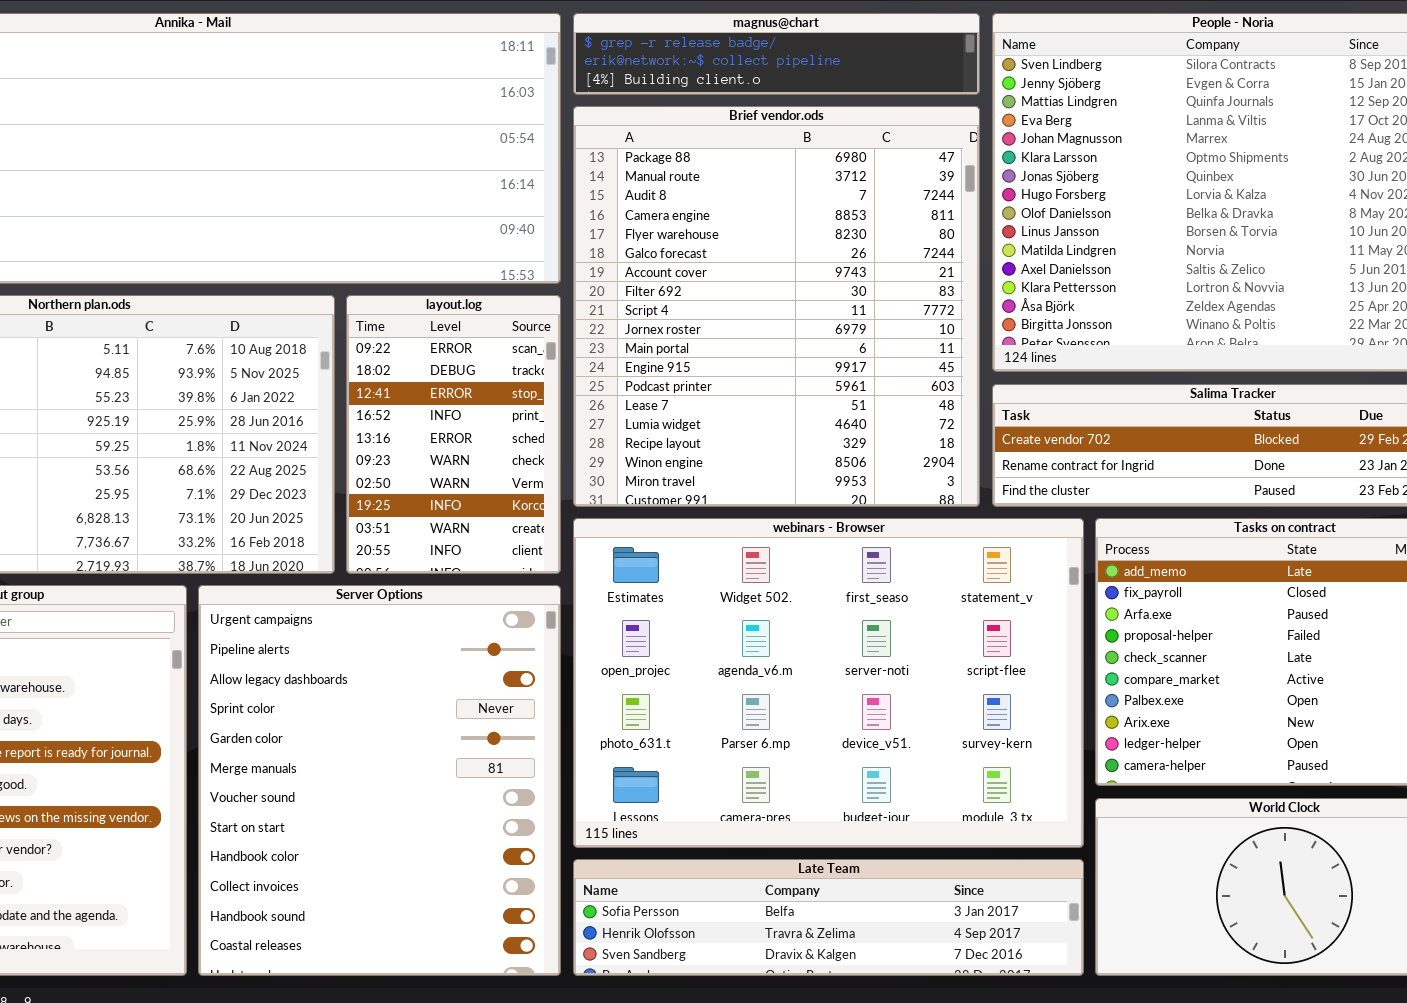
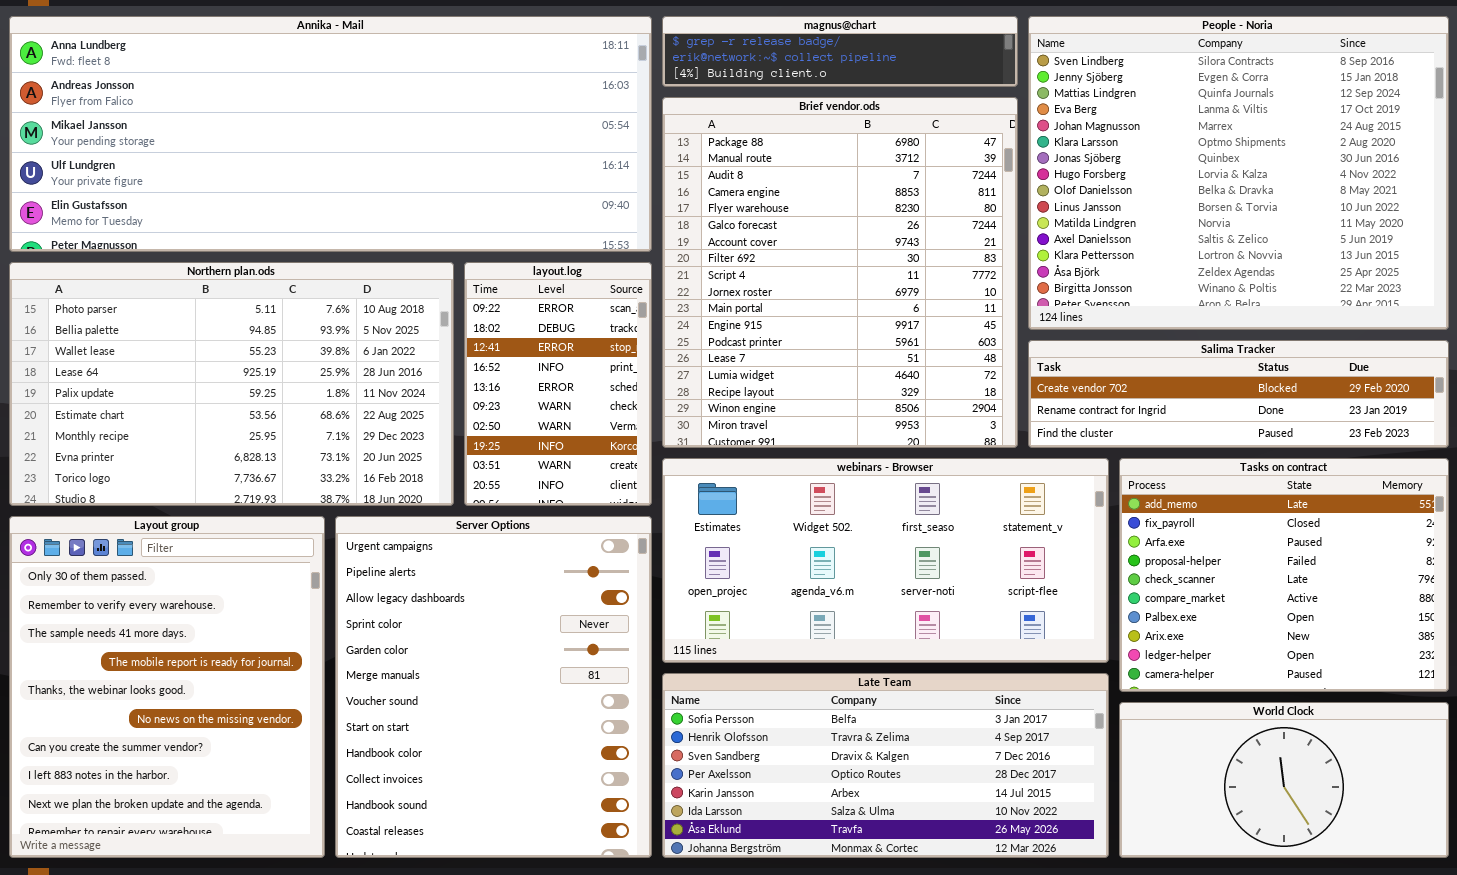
webinars - Browser: [573,518,1084,848] -> [662,458,1109,663], resized
Late Team: [573,859,1084,976] -> [662,673,1109,858], resized

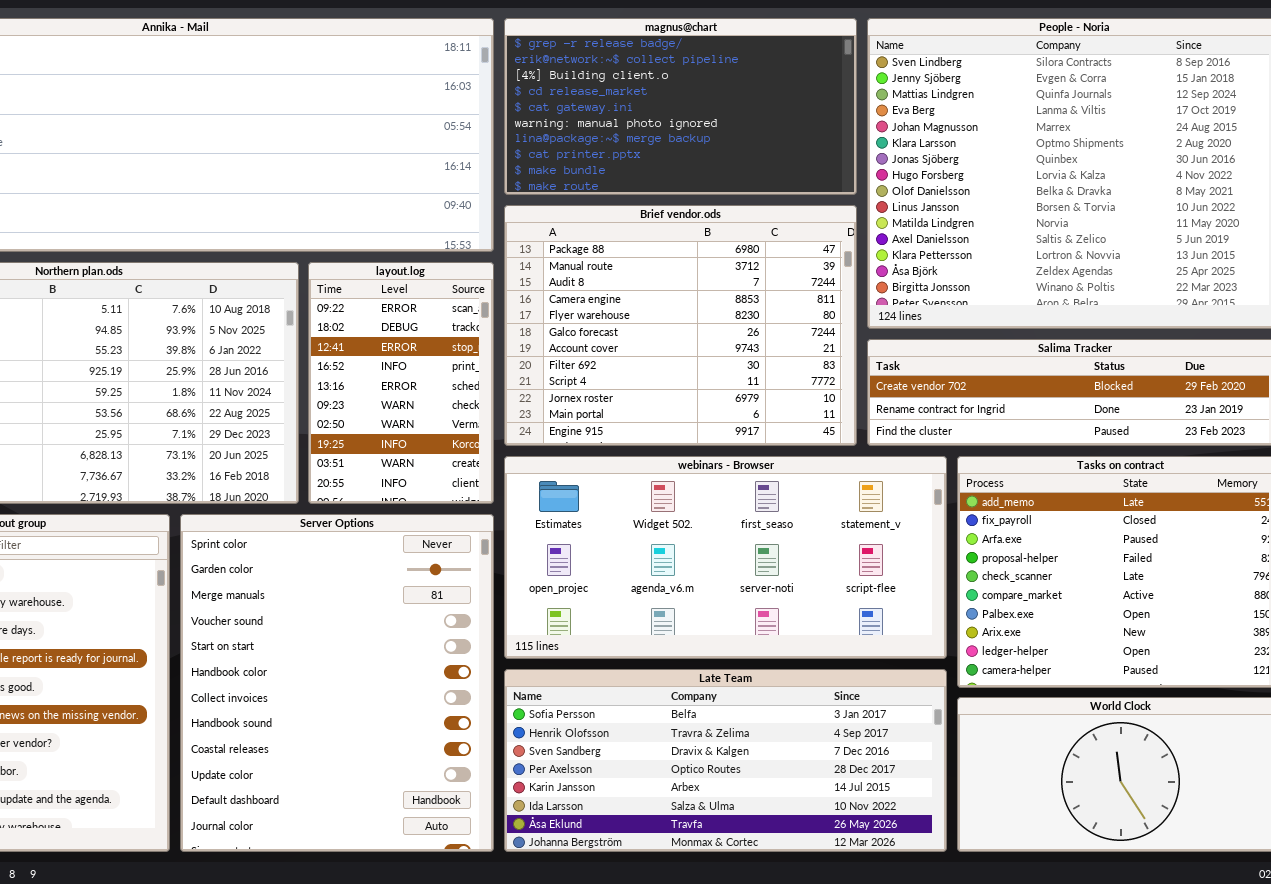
magnus@chart: [662,16,1018,87] -> [504,18,857,195], resized
Brief vendor.ods: [662,97,1018,448] -> [504,205,857,446], resized
Server Options: [335,516,652,858] -> [180,514,494,852], scrolled down 3 rows

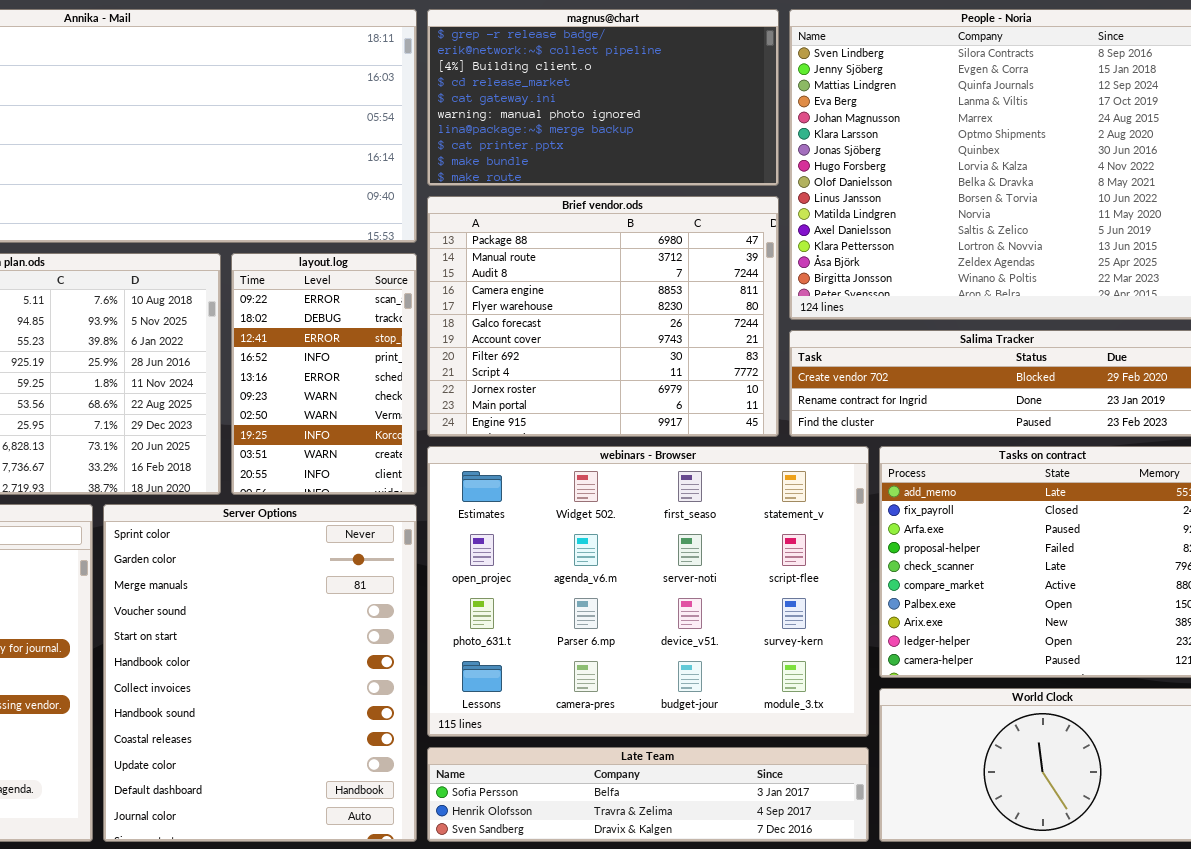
webinars - Browser: [504,456,947,659] -> [427,446,869,737], resized
Late Team: [504,669,947,852] -> [427,747,869,842], resized

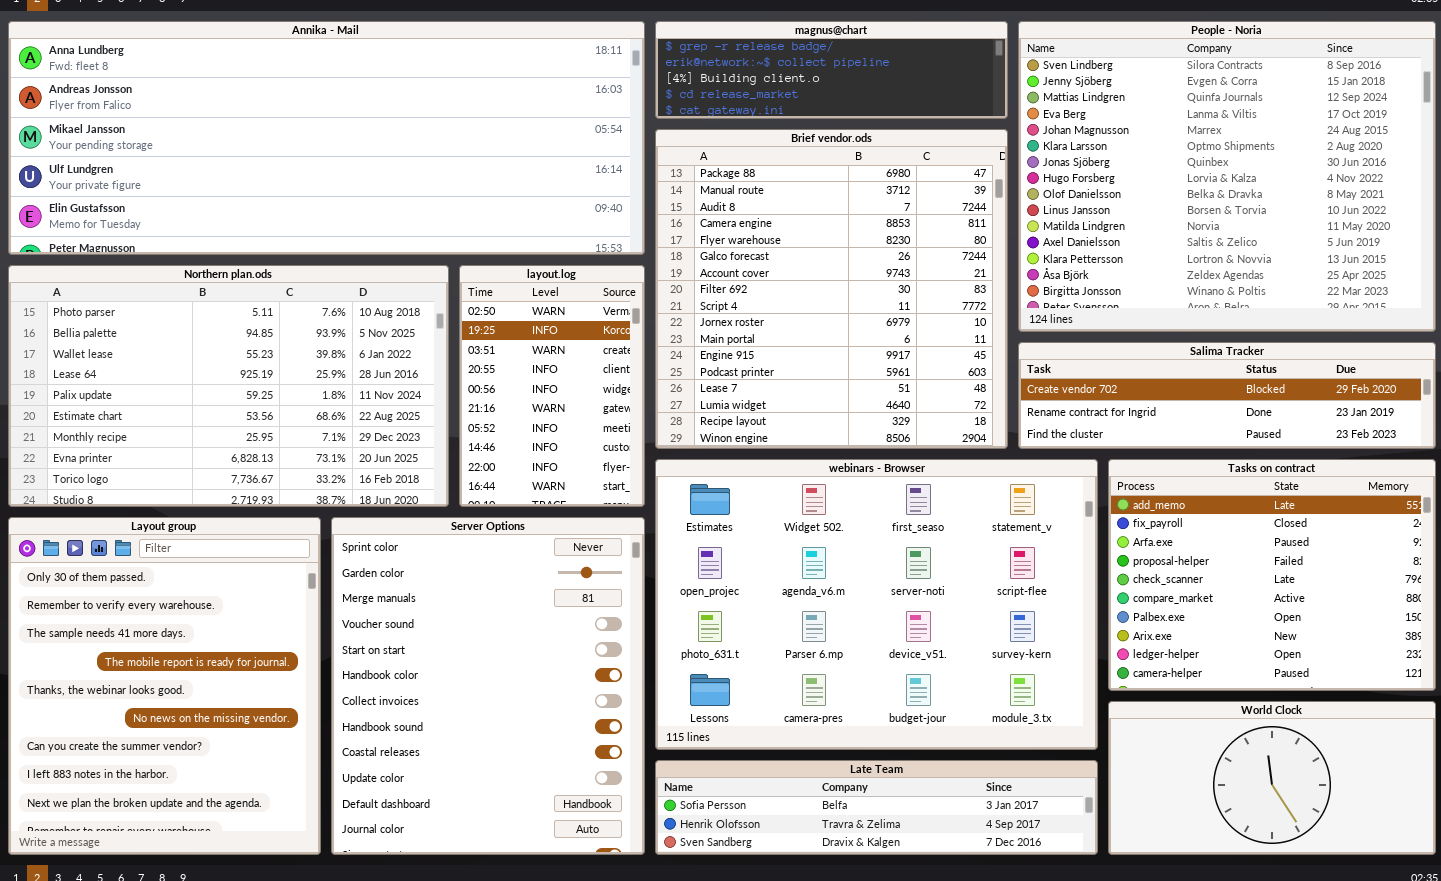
magnus@chart: [427,9,779,186] -> [655,21,1008,119], resized
Brief vendor.ods: [427,196,779,437] -> [655,129,1008,449], resized
layout.log: [231,253,417,495] -> [459,265,645,507], scrolled down 6 rows

